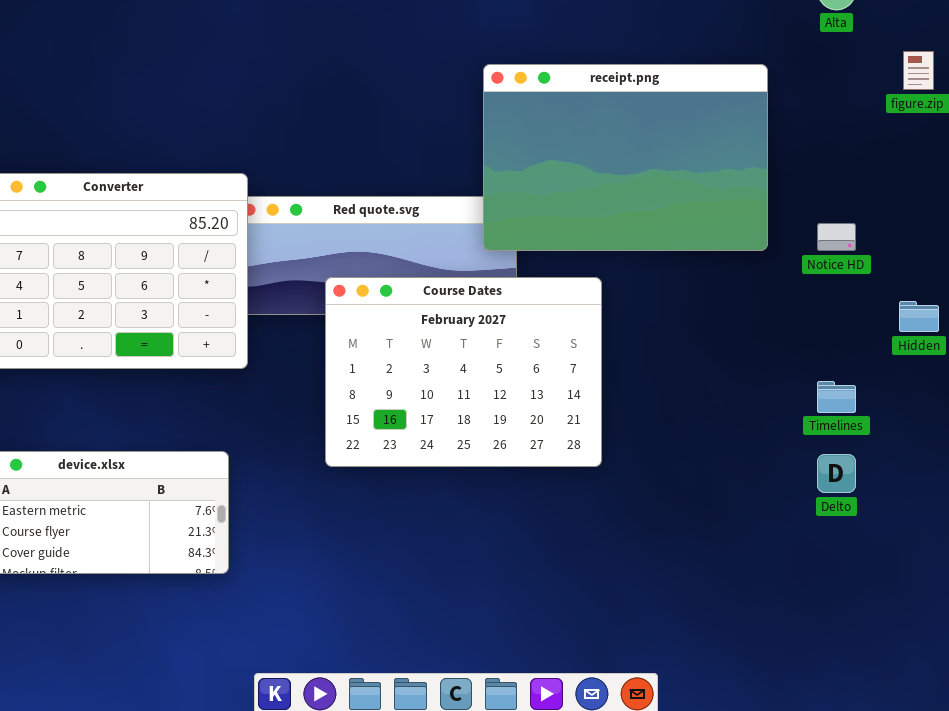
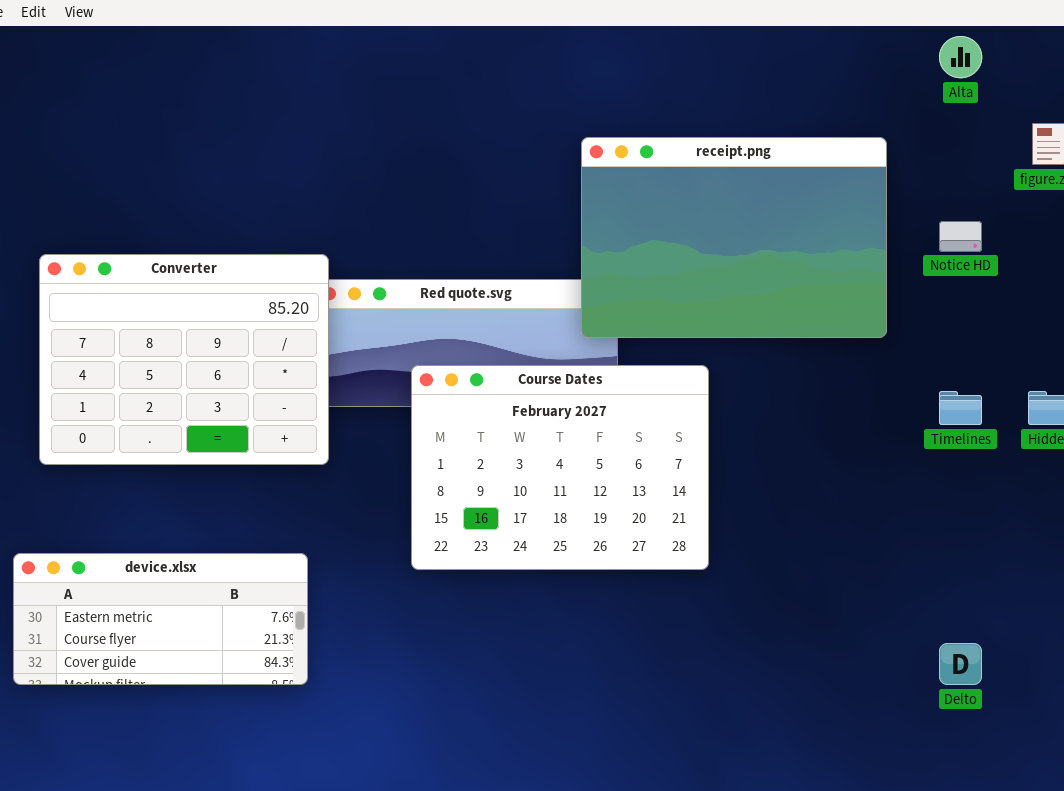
Notice HD: [817,223,856,251] -> [939,221,982,252], moved
Timelines: [817,381,856,413] -> [939,391,982,425], moved
Delto: [817,454,856,493] -> [939,643,982,685], moved

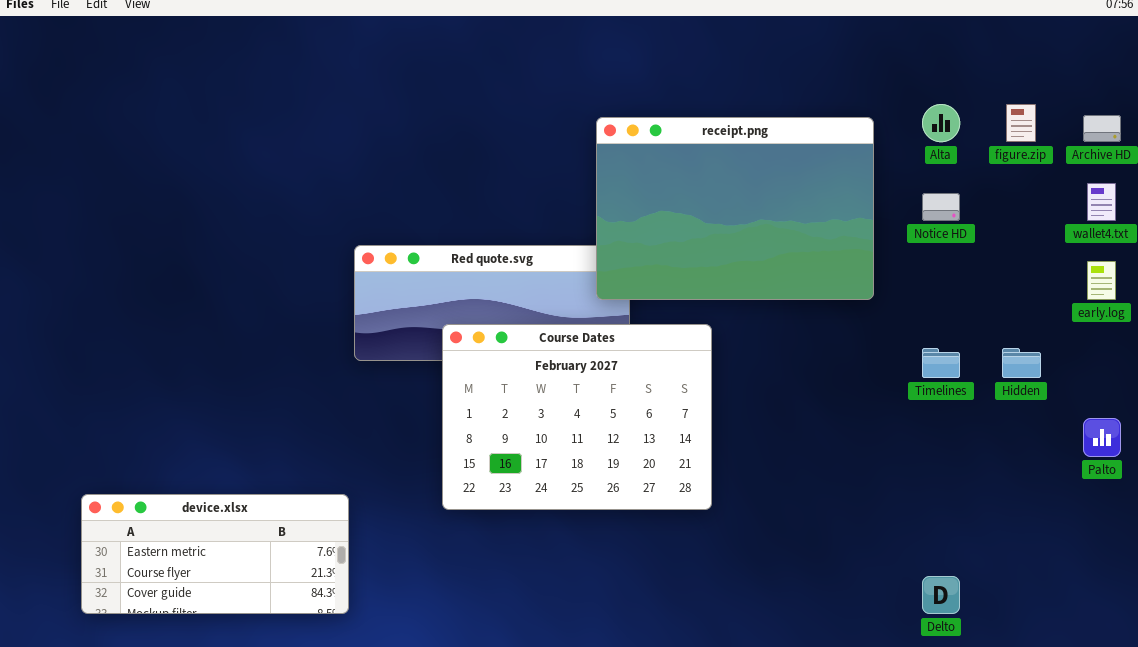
Alta: [939,36,982,78] -> [922,104,960,142], moved
Converter: [39,254,329,465] -> none, closed

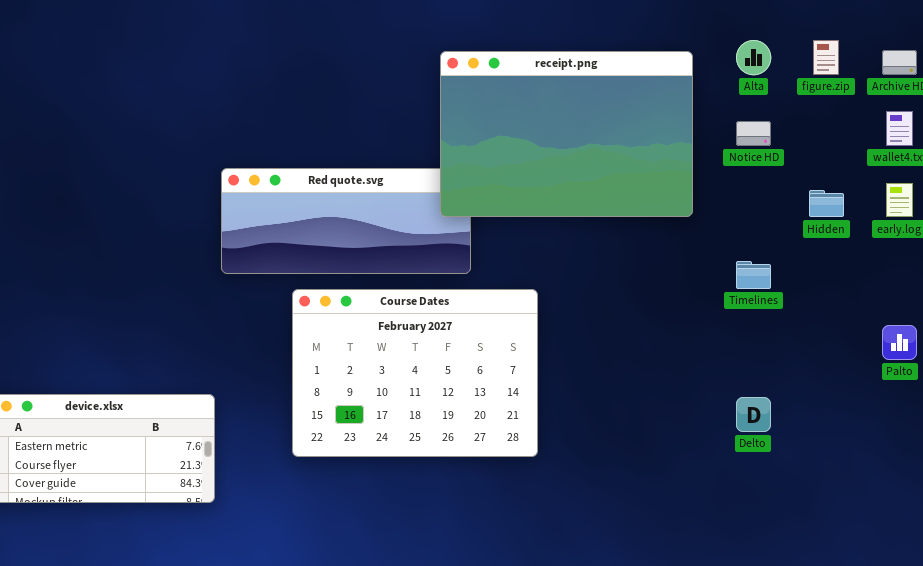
Course Dates: [442,324,712,510] -> [292,289,538,457], moved
Hidden: [1002,348,1041,378] -> [809,190,844,217], moved
Delto: [922,576,960,614] -> [736,397,771,432], moved

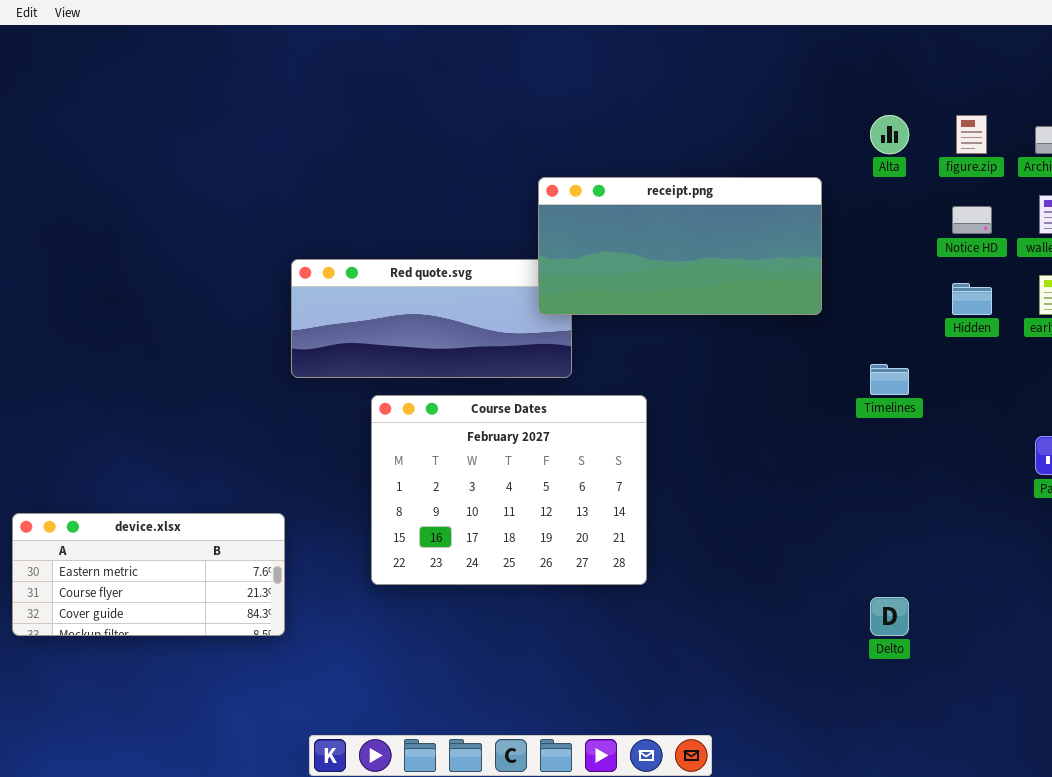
receipt.png: [440,51,693,217] -> [538,177,822,315], resized
Notice HD: [736,121,771,146] -> [952,206,992,234], moved
Delto: [736,397,771,432] -> [870,597,909,636], moved

